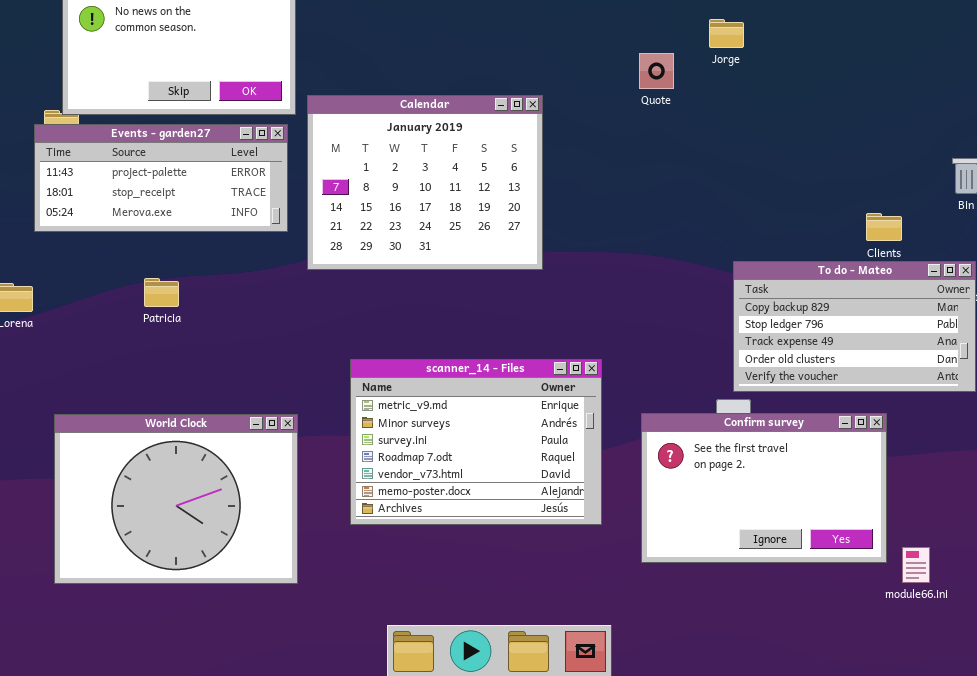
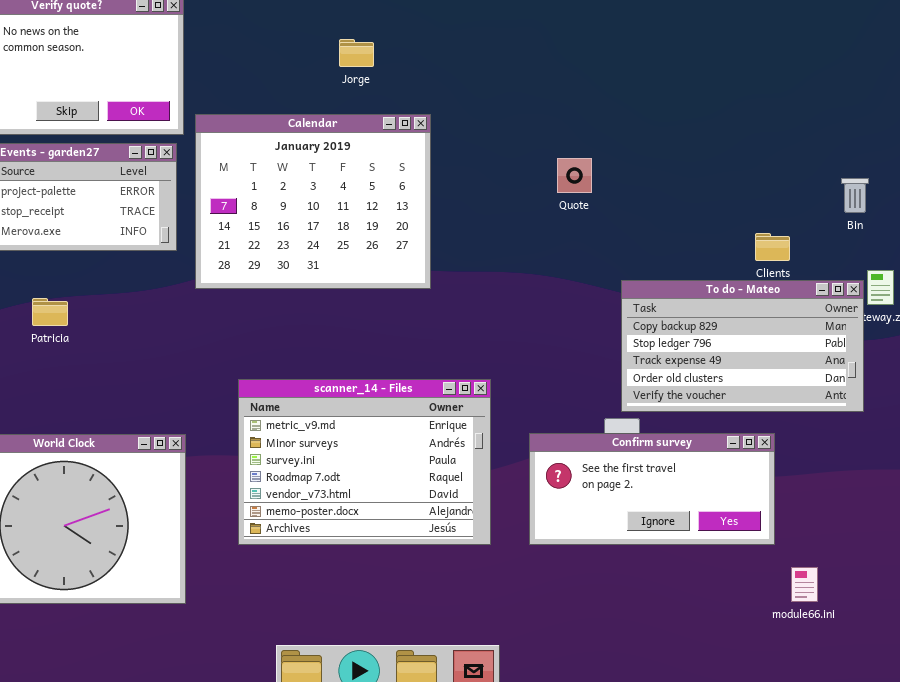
Jorge: [709,19,744,48] -> [339,39,374,67], moved
Quote: [639,53,674,89] -> [557,158,592,193], moved
Confirm survey: [641,413,887,563] -> [529,433,775,545], resized

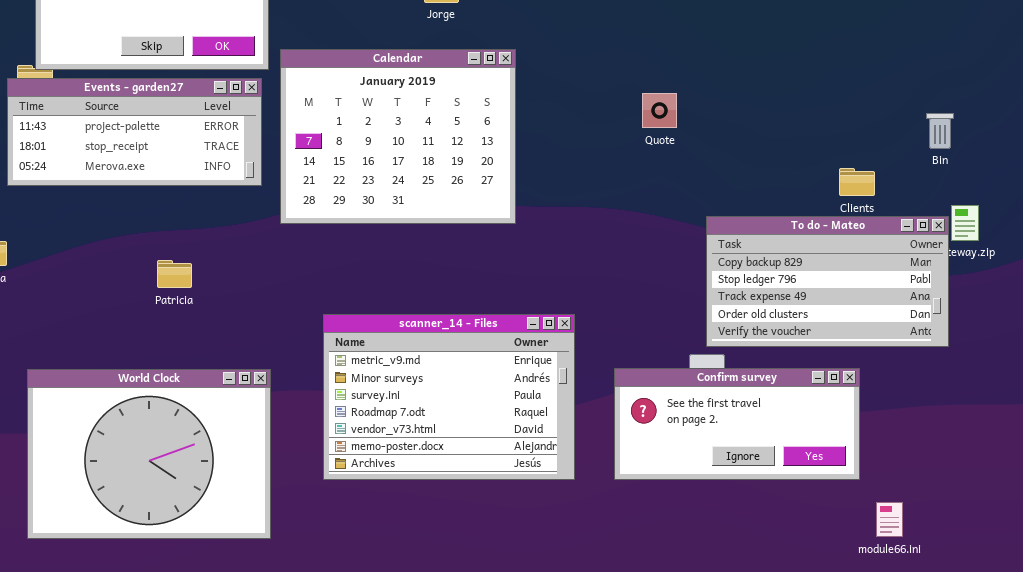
Patricia: [32,298,68,326] -> [157,260,192,288], moved

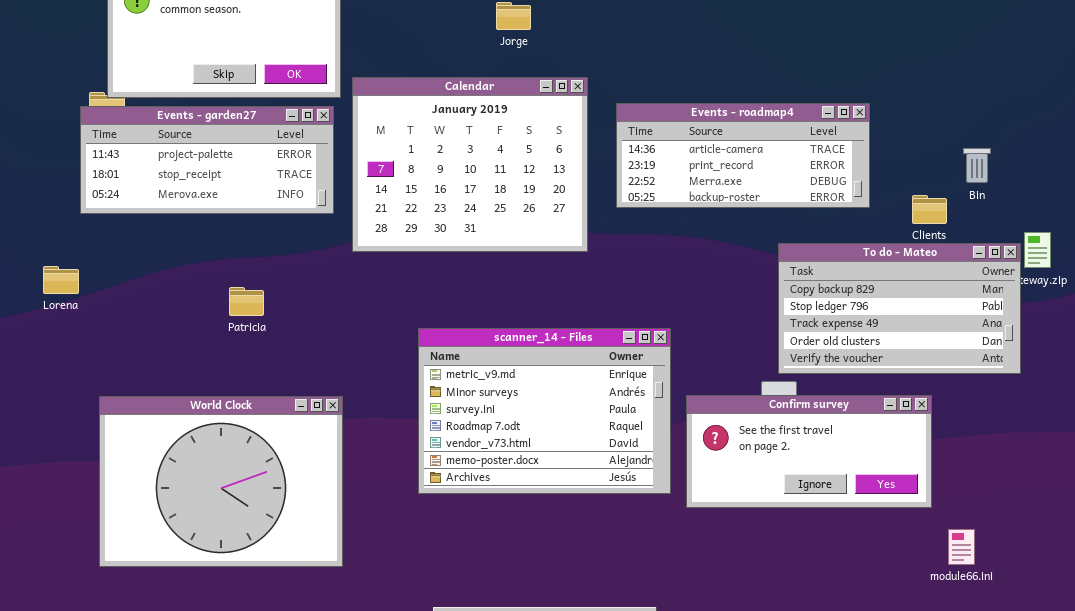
Events - roadmap4: none -> [616,103,870,208], opened
Bin: [926,113,954,149] -> [963,148,991,183], moved
scanner_14 - Files: [323,314,575,480] -> [418,328,671,494], moved

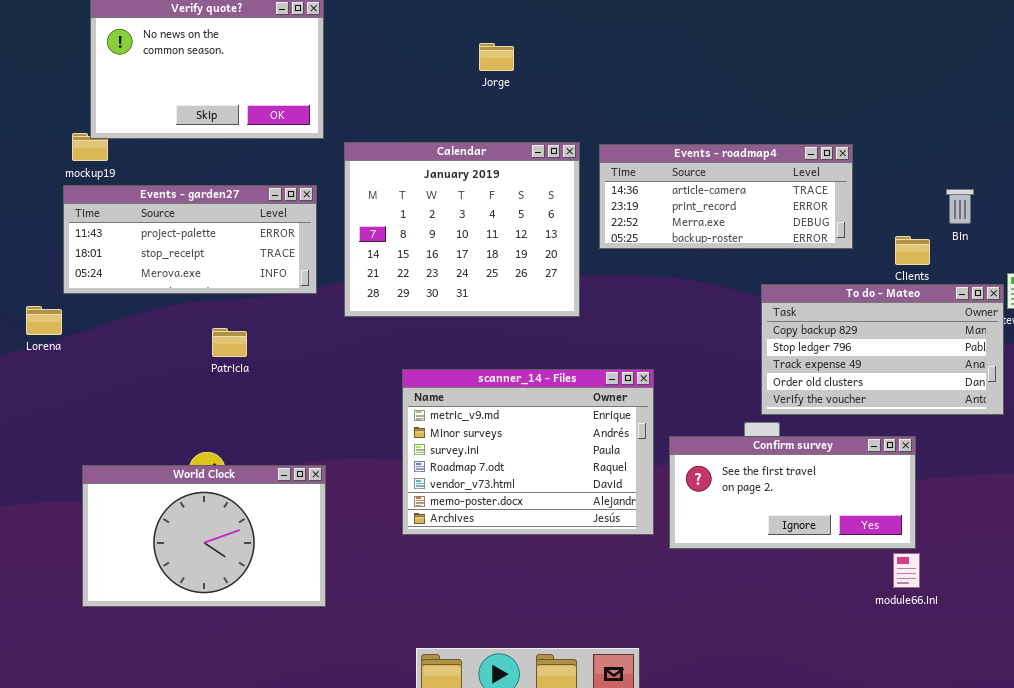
Calendar: [352,77,588,252] -> [344,142,580,317], moved
Events - garden27: [80,106,334,214] -> [63,185,317,294], moved
World Clock: [99,396,343,567] -> [82,465,326,607], resized
module66.ini: [948,529,975,565] -> [893,553,920,588], moved

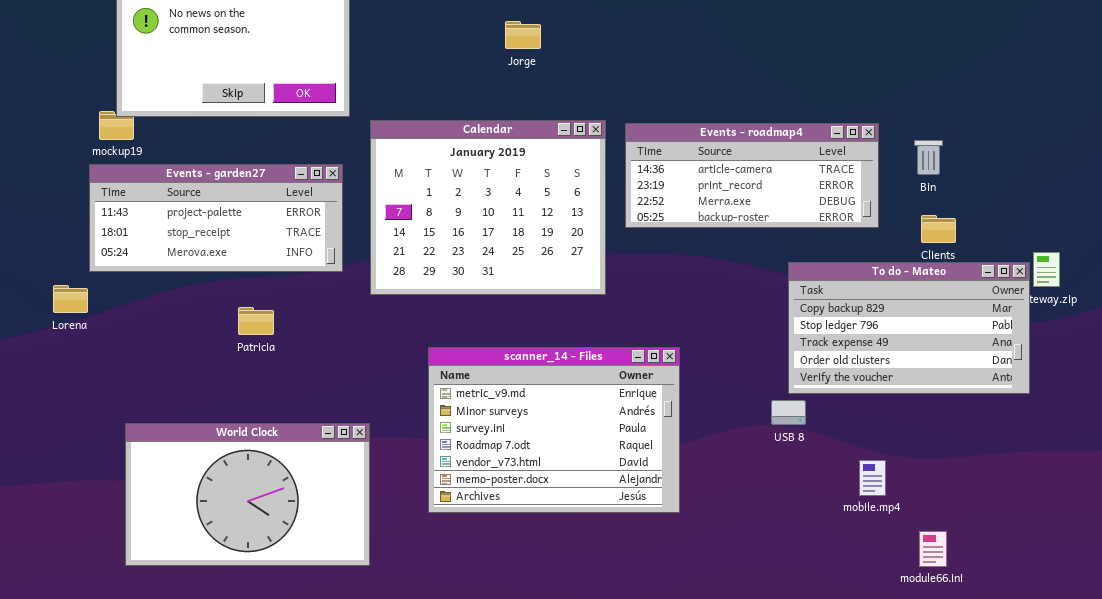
Bin: [946,189,974,224] -> [914,140,943,175], moved
Confirm survey: [669,436,916,549] -> none, closed
World Clock: [82,465,326,607] -> [125,423,370,566], moved

